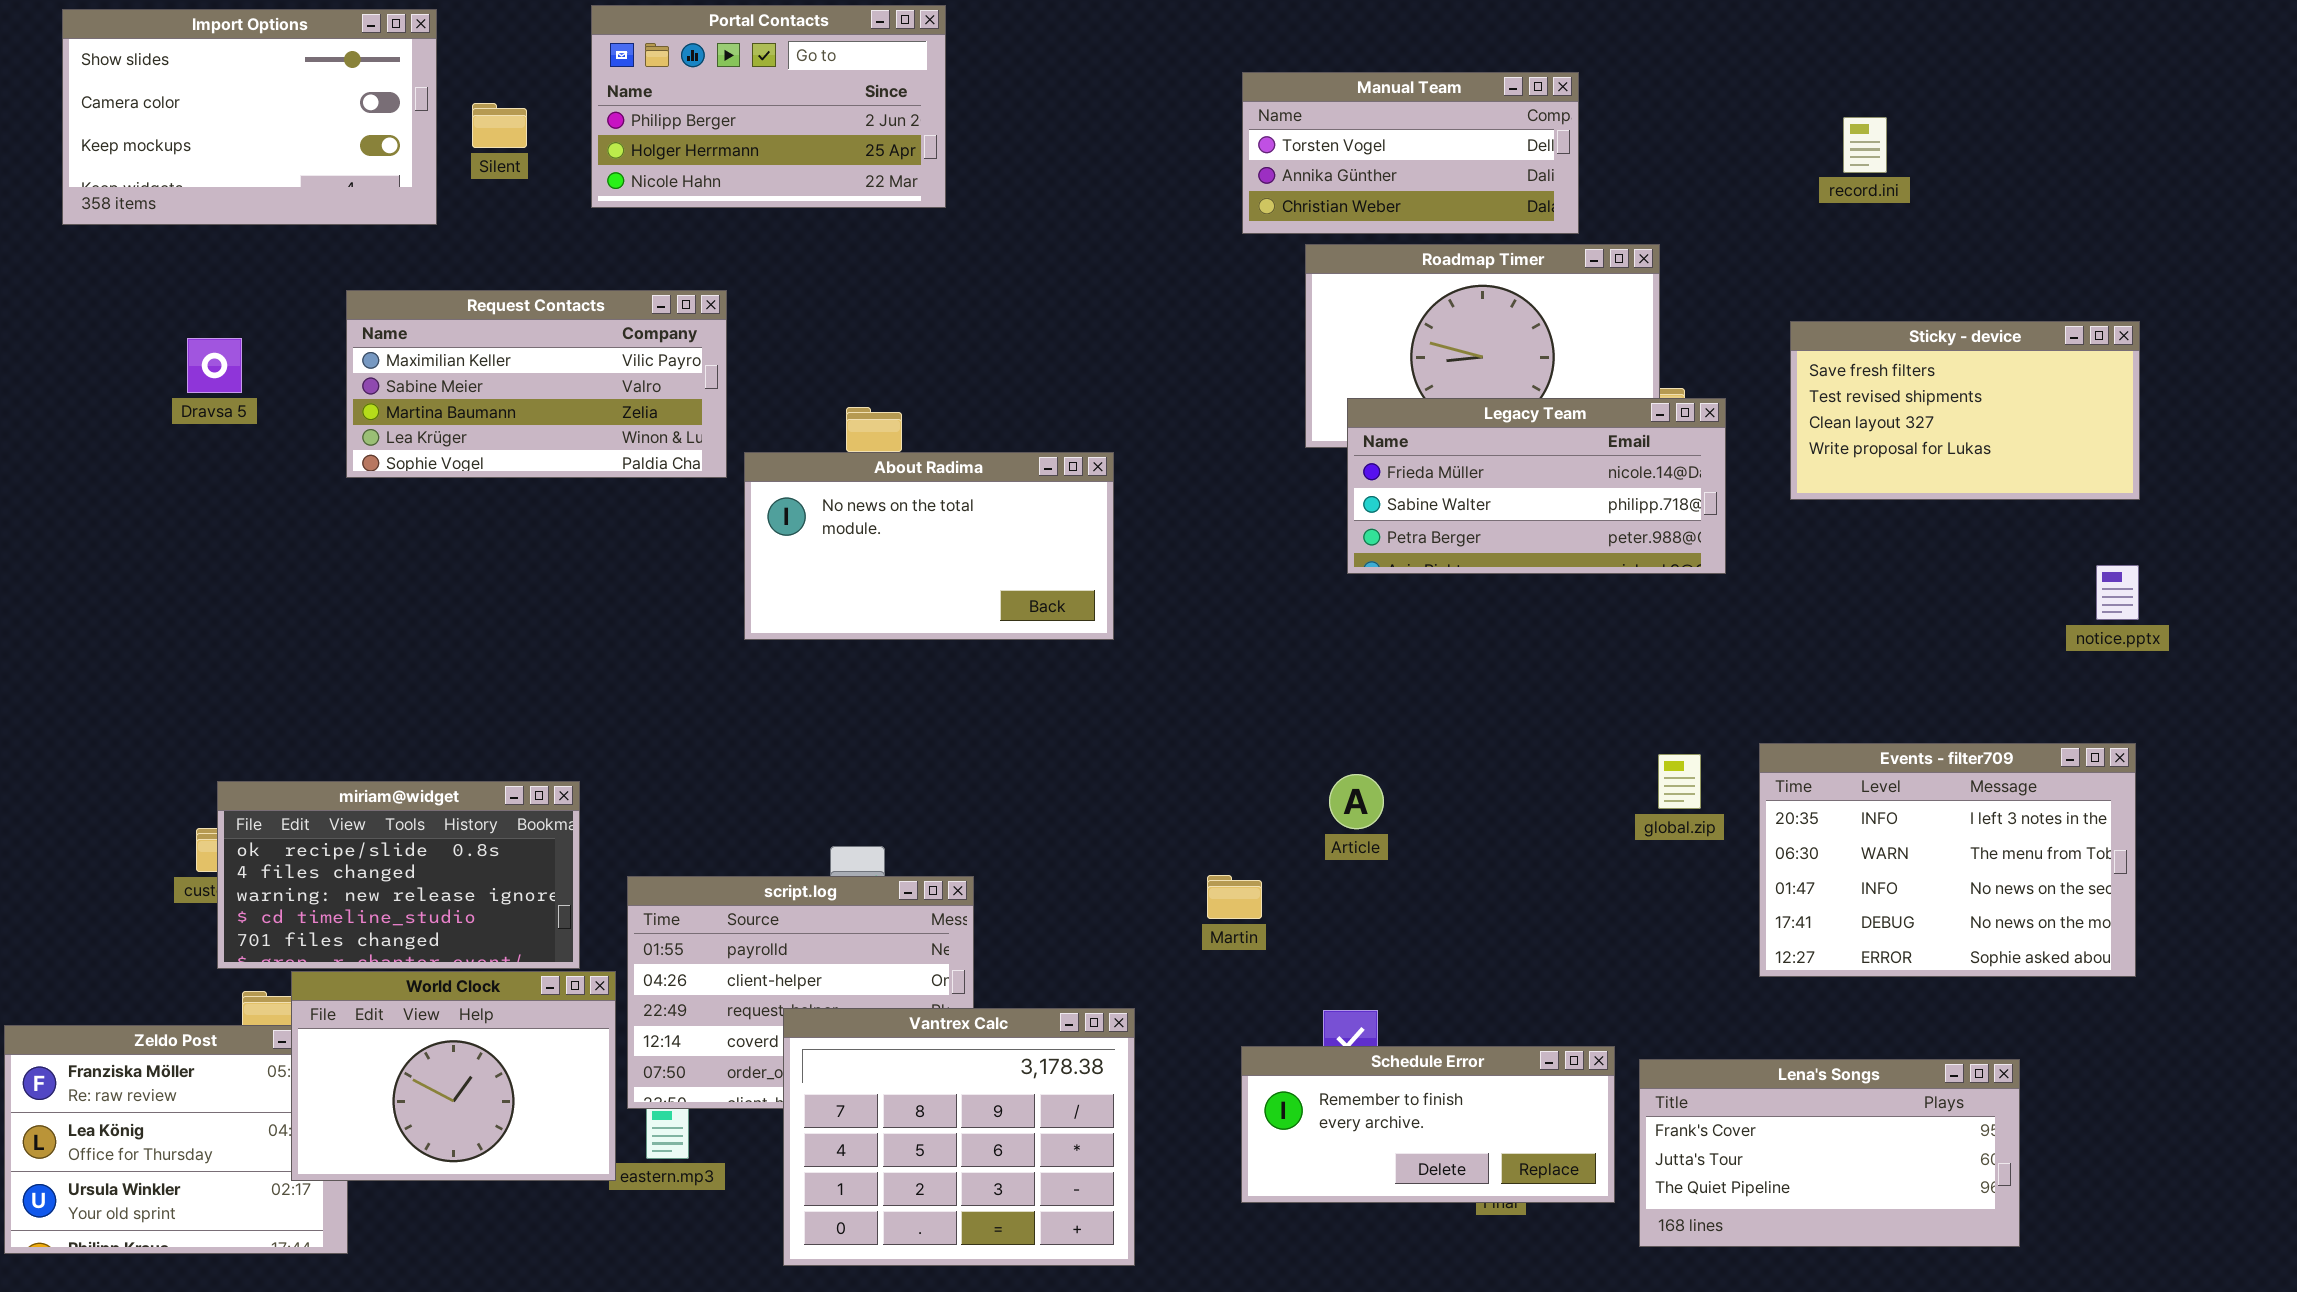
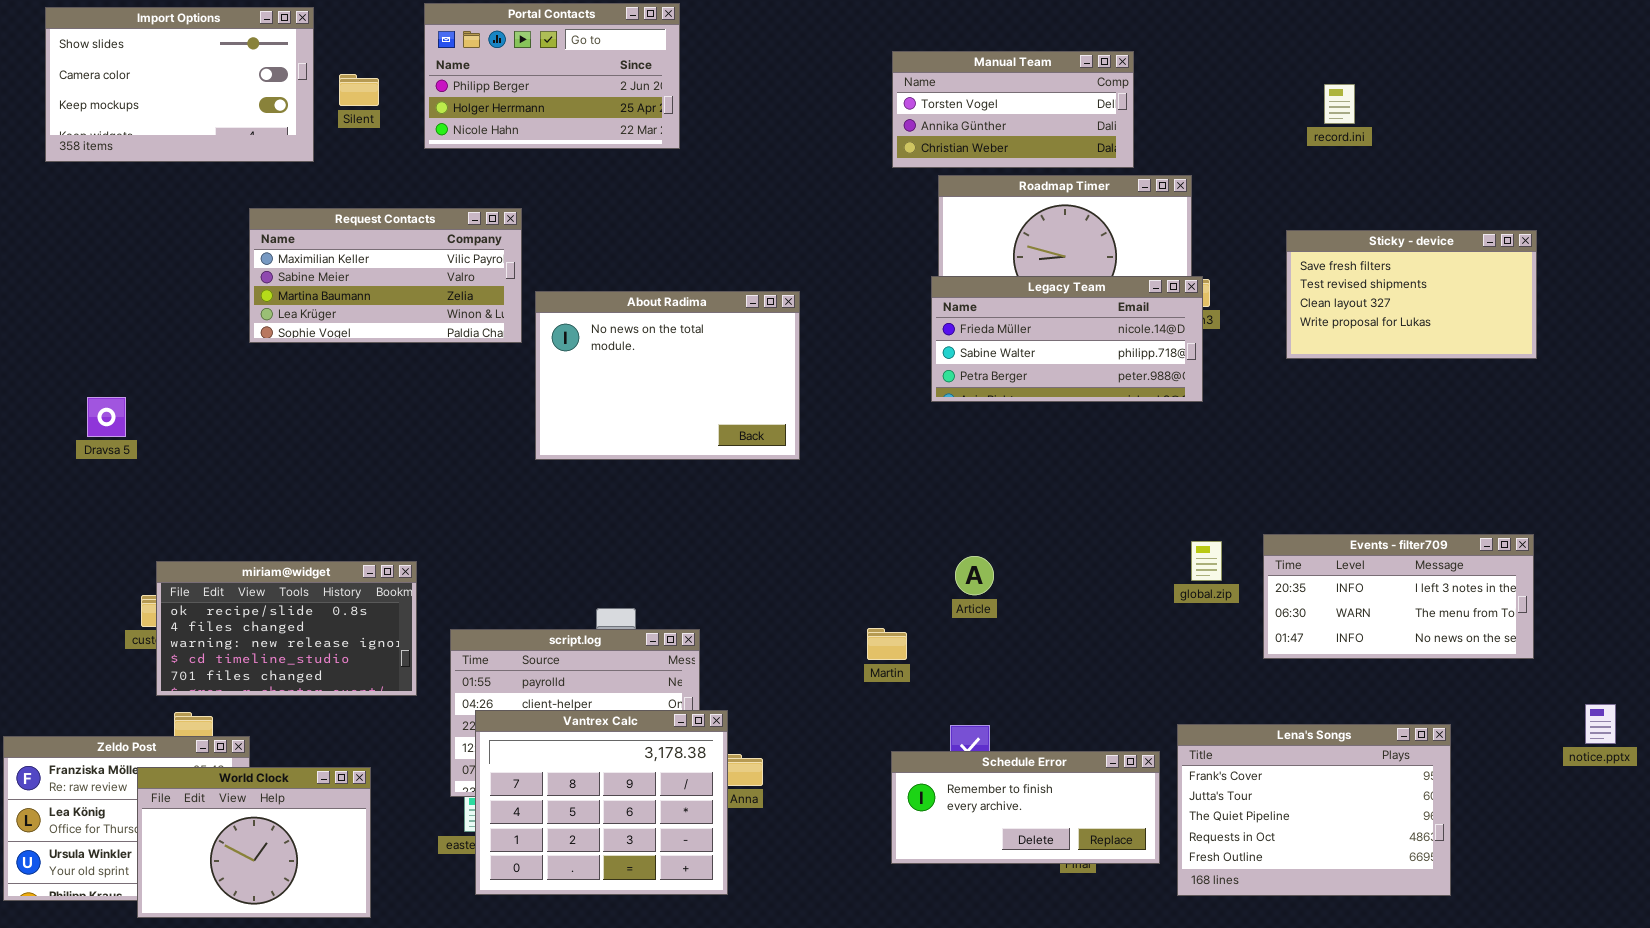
Dravsa 5: [187,338,242,393] -> [87,397,126,437], moved
Legacy Team: [1347,398,1726,574] -> [931,276,1203,402], moved
About Radima: [744,452,1114,640] -> [535,291,800,460], resized
notice.pptx: [2096,565,2139,620] -> [1585,704,1616,744], moved
Events - filter709: [1759,743,2136,977] -> [1263,534,1534,659], resized
World Clock: [291,971,616,1181] -> [137,767,371,918], moved
Vantrex Calc: [783,1008,1135,1266] -> [475,710,728,895], moved
Lena's Songs: [1639,1059,2020,1247] -> [1177,724,1451,896], resized

